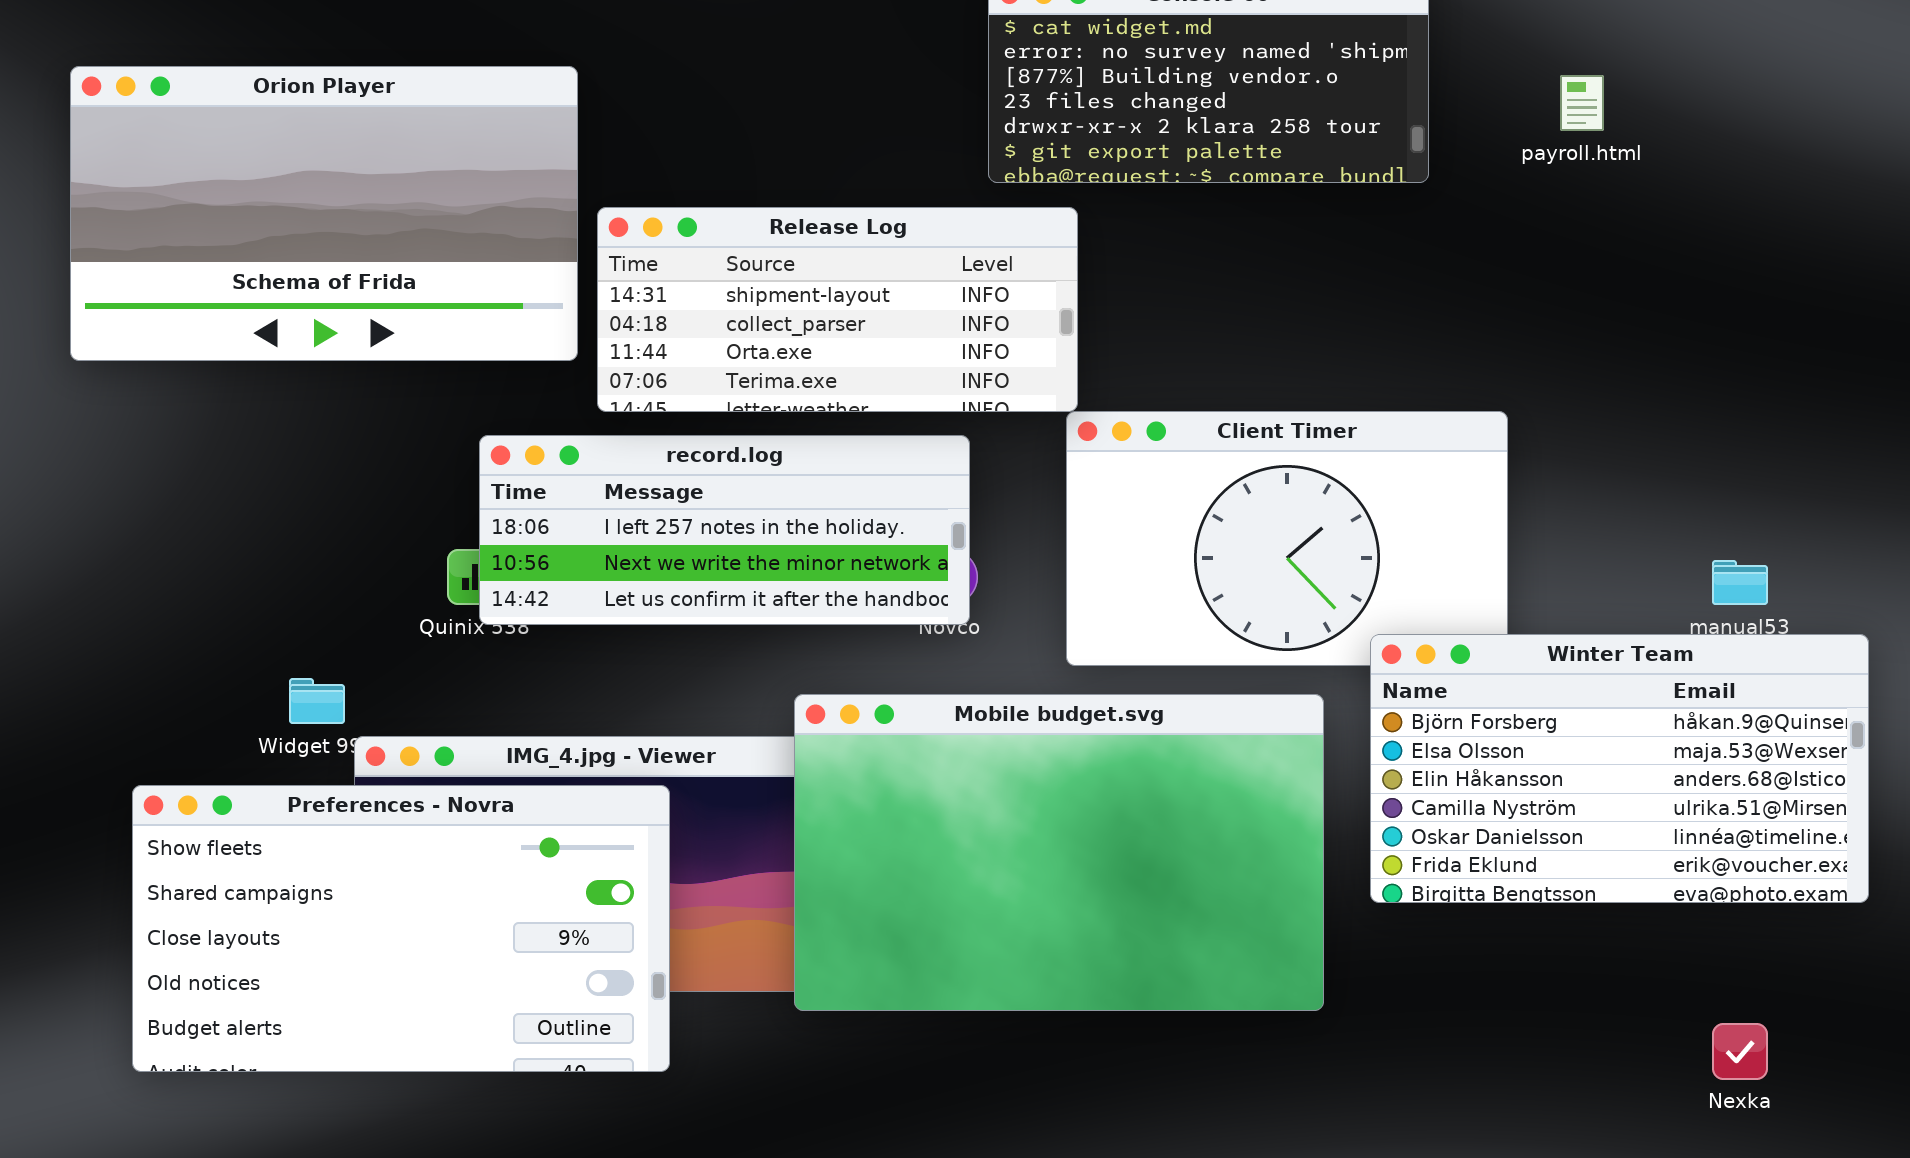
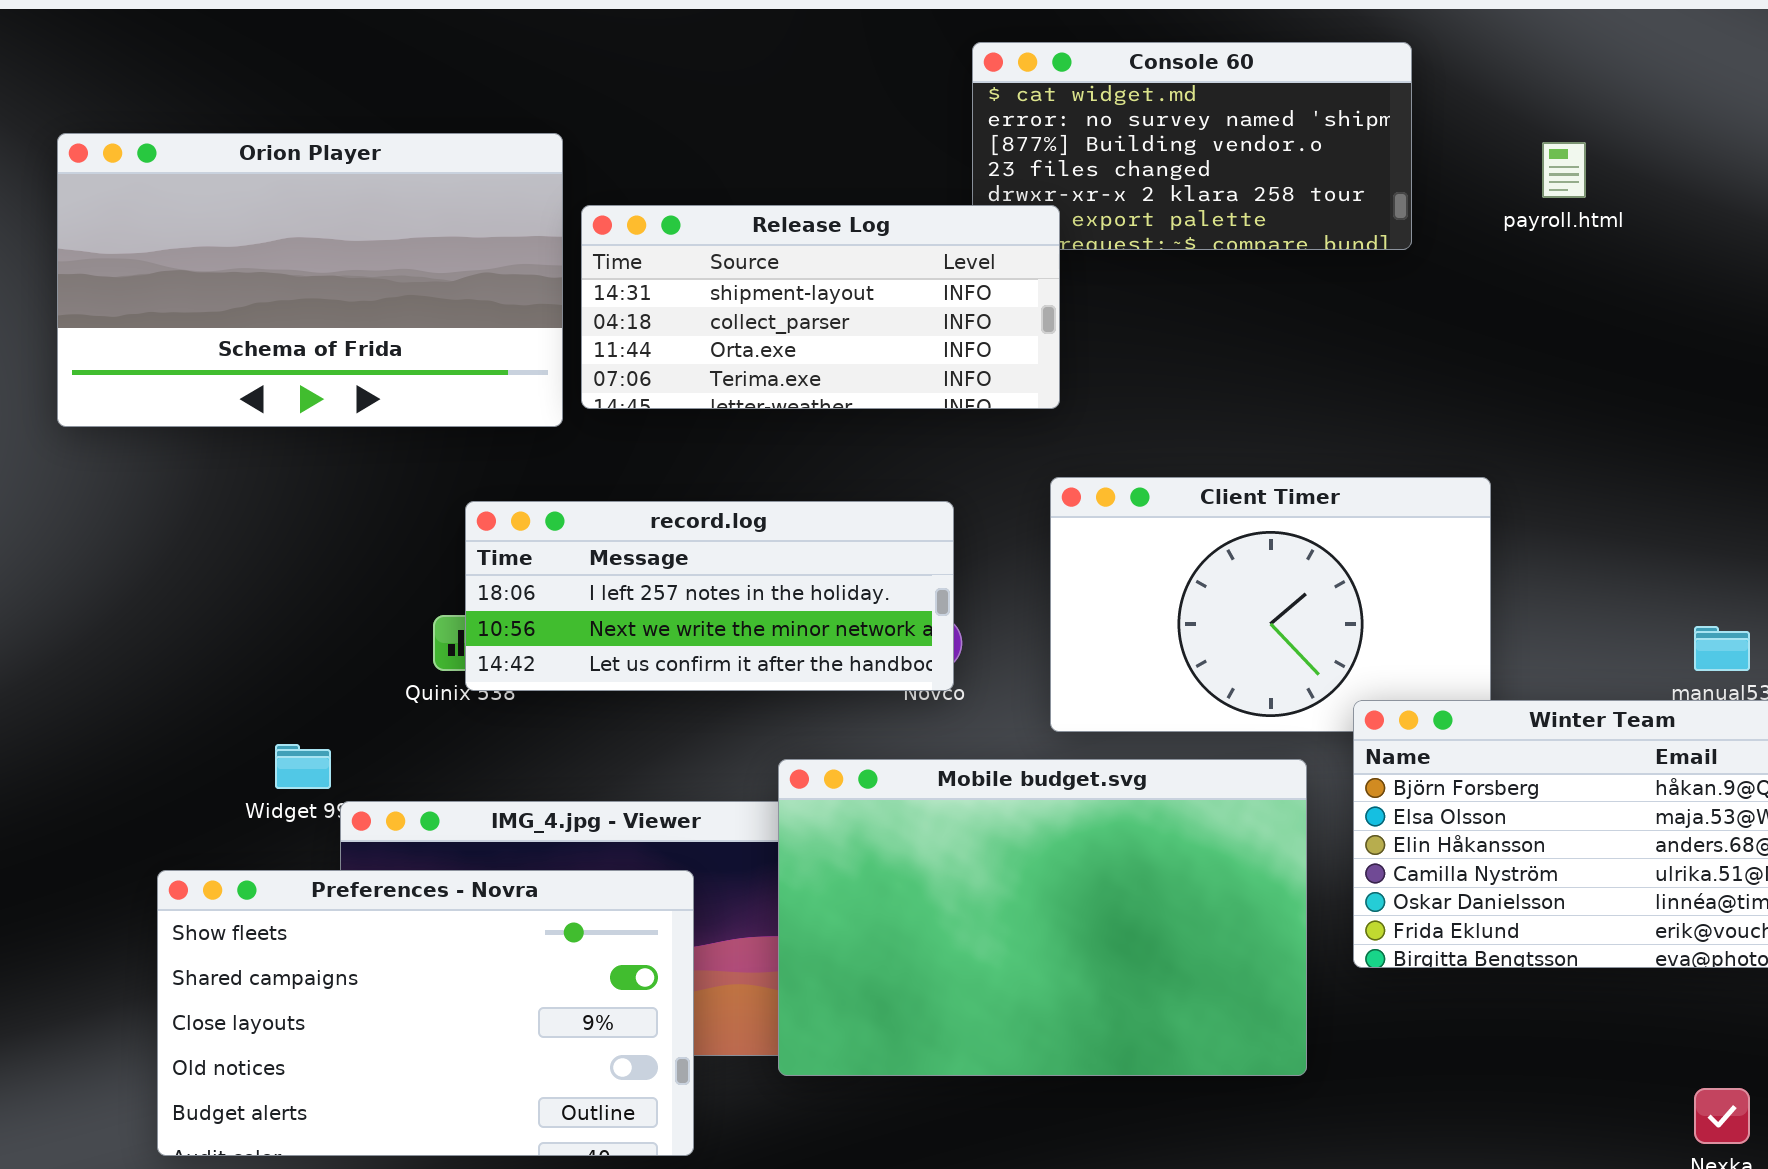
Release Log: [597,207,1078,412] -> [581,205,1060,409], moved
Preferences - Novra: [132,785,670,1072] -> [157,870,694,1156], moved

